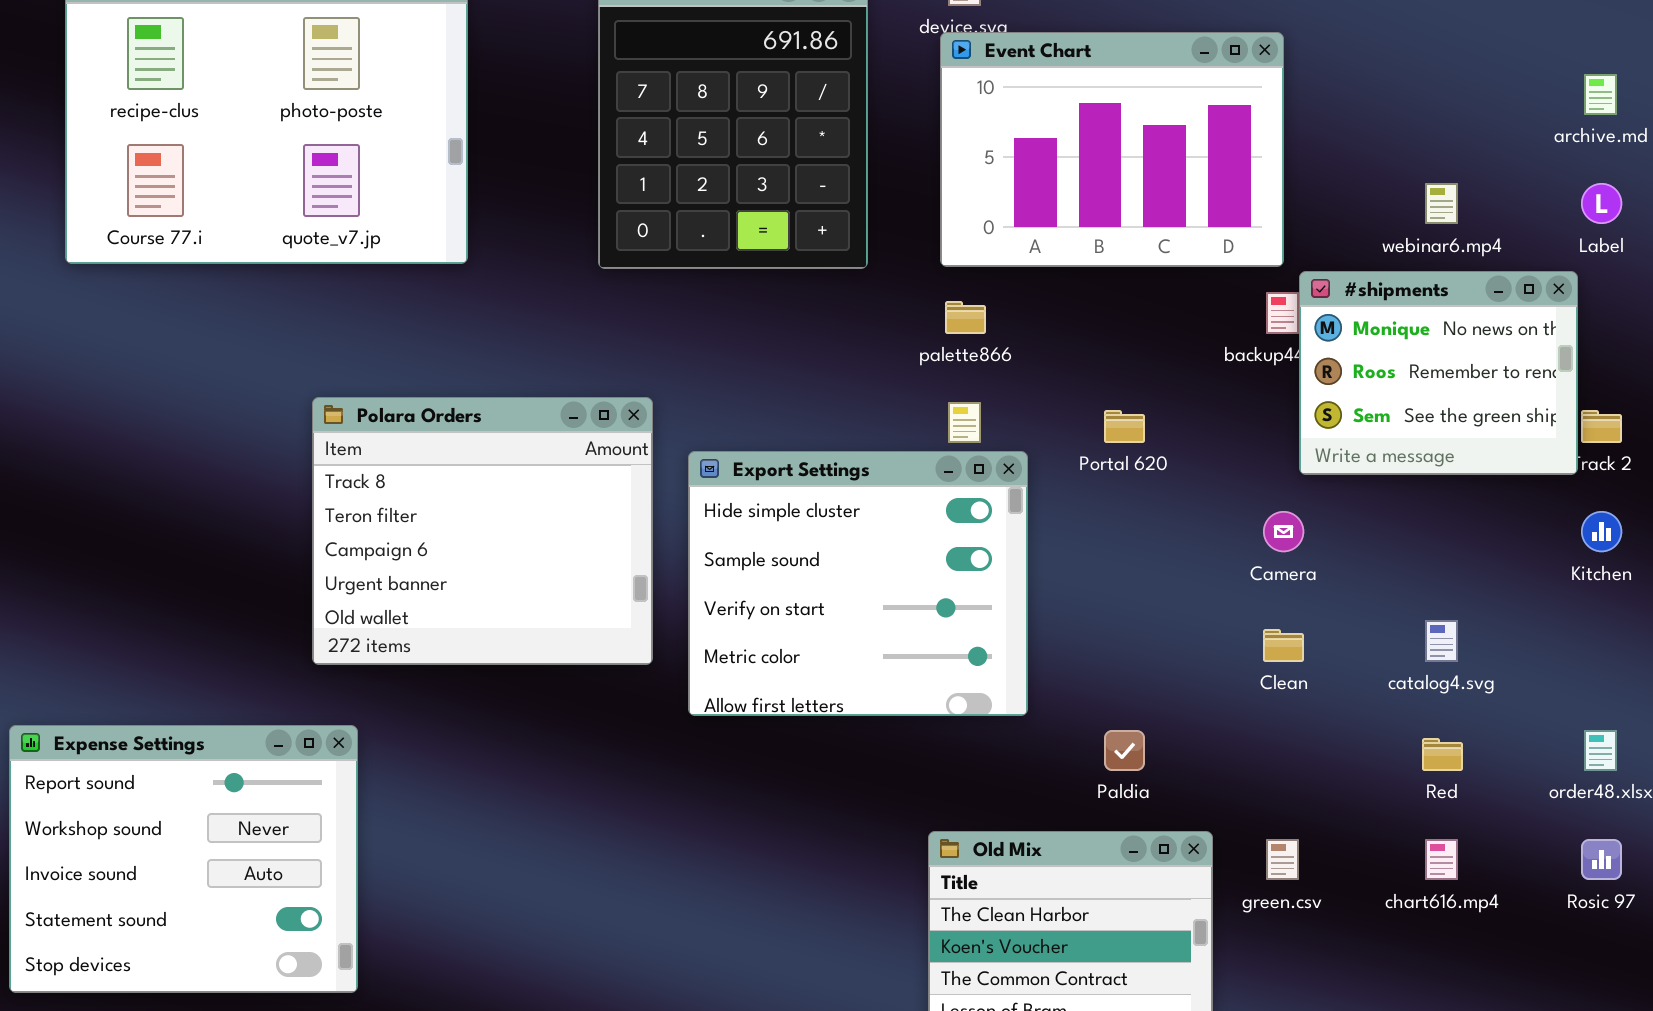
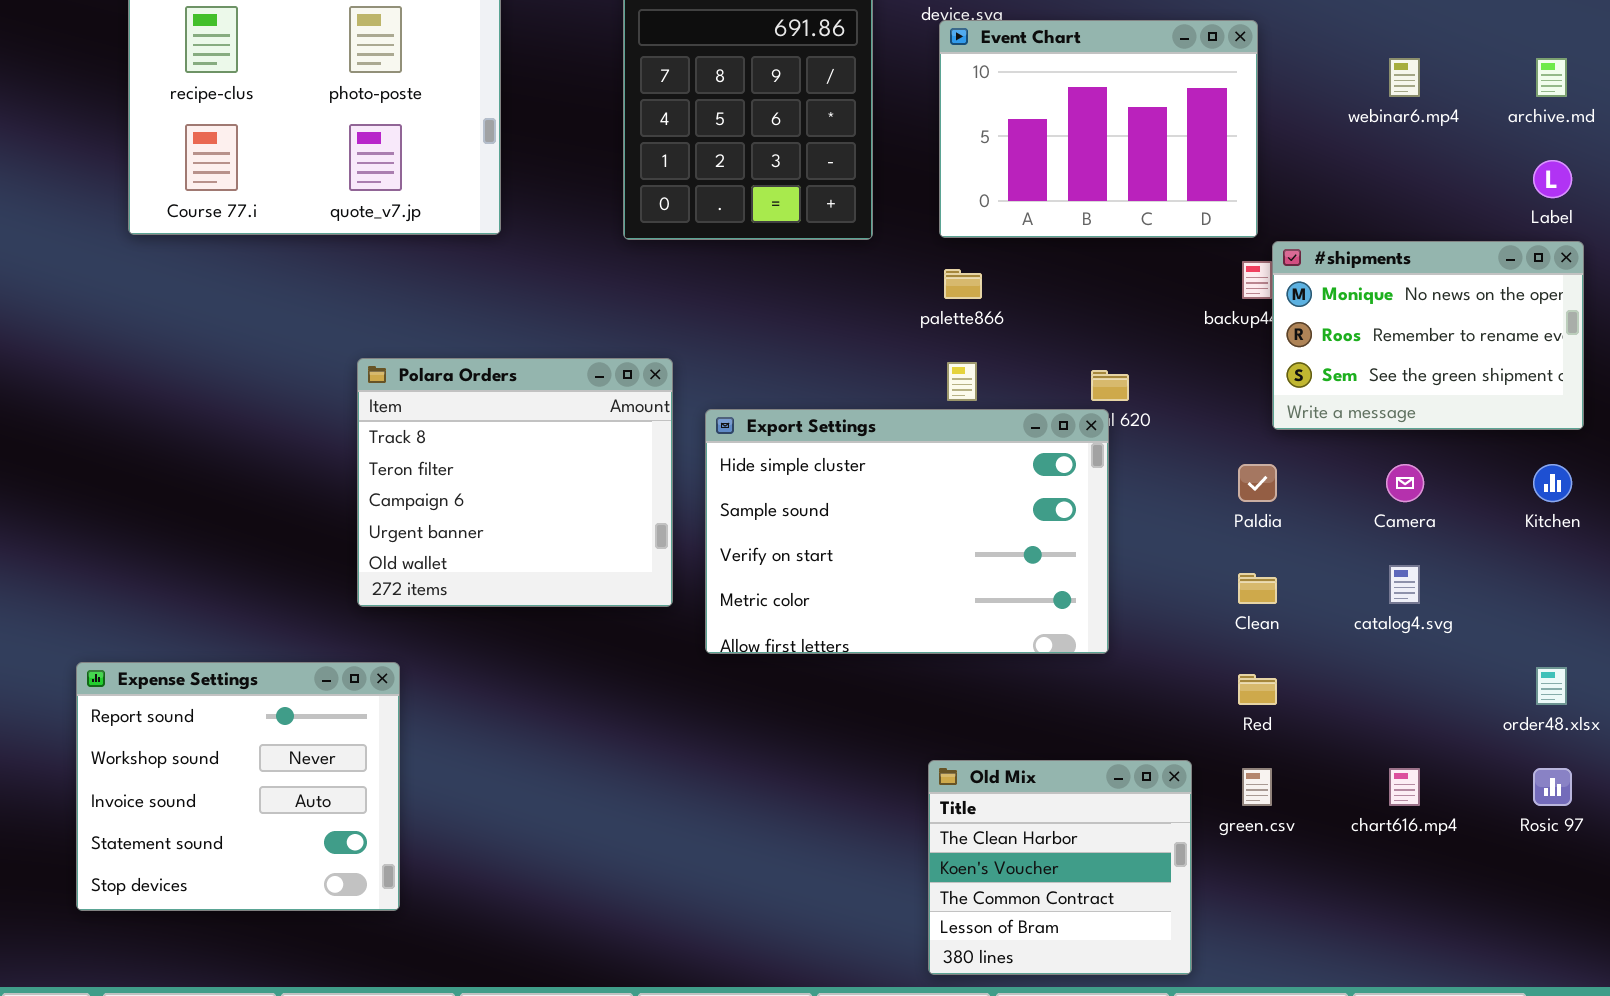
webinar6.mp4: [1425,183,1458,224] -> [1389,58,1420,97], moved
#shipments: [1299,271,1578,475] -> [1272,241,1584,430], resized
Export Settings: [688,451,1028,716] -> [705,409,1109,654], resized
Camera: [1263,511,1304,552] -> [1386,464,1424,502], moved
Paldia: [1104,730,1145,771] -> [1238,464,1277,502], moved
Red: [1422,738,1463,771] -> [1238,674,1277,705], moved

